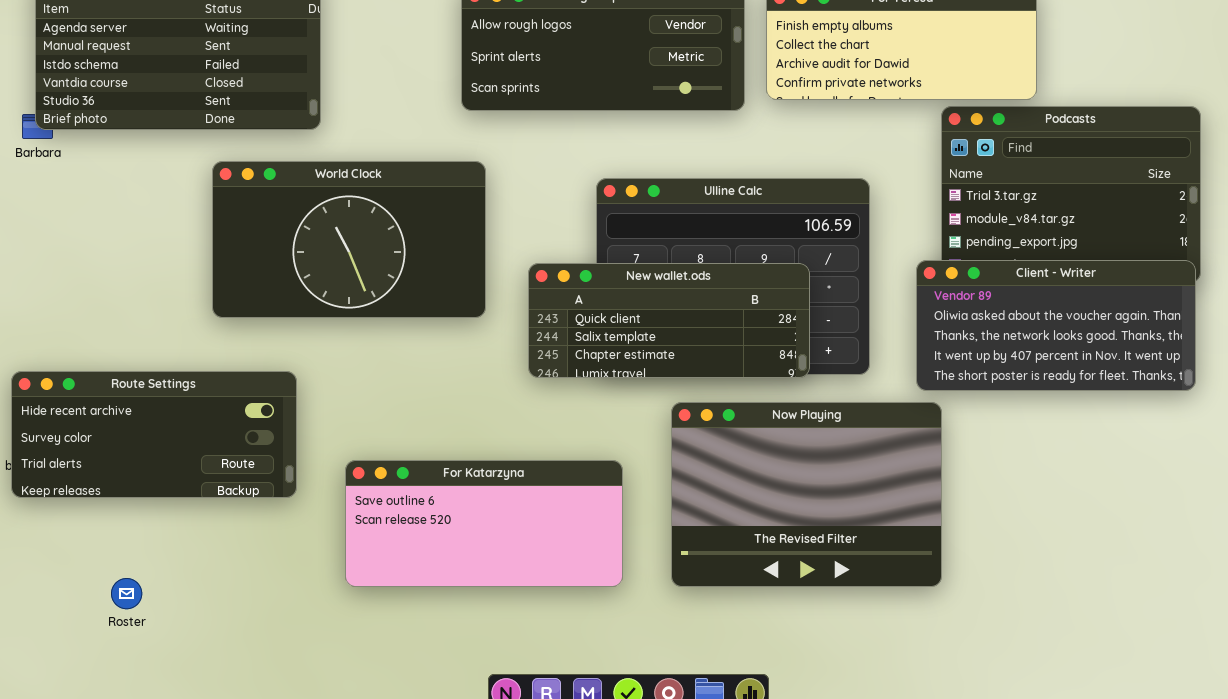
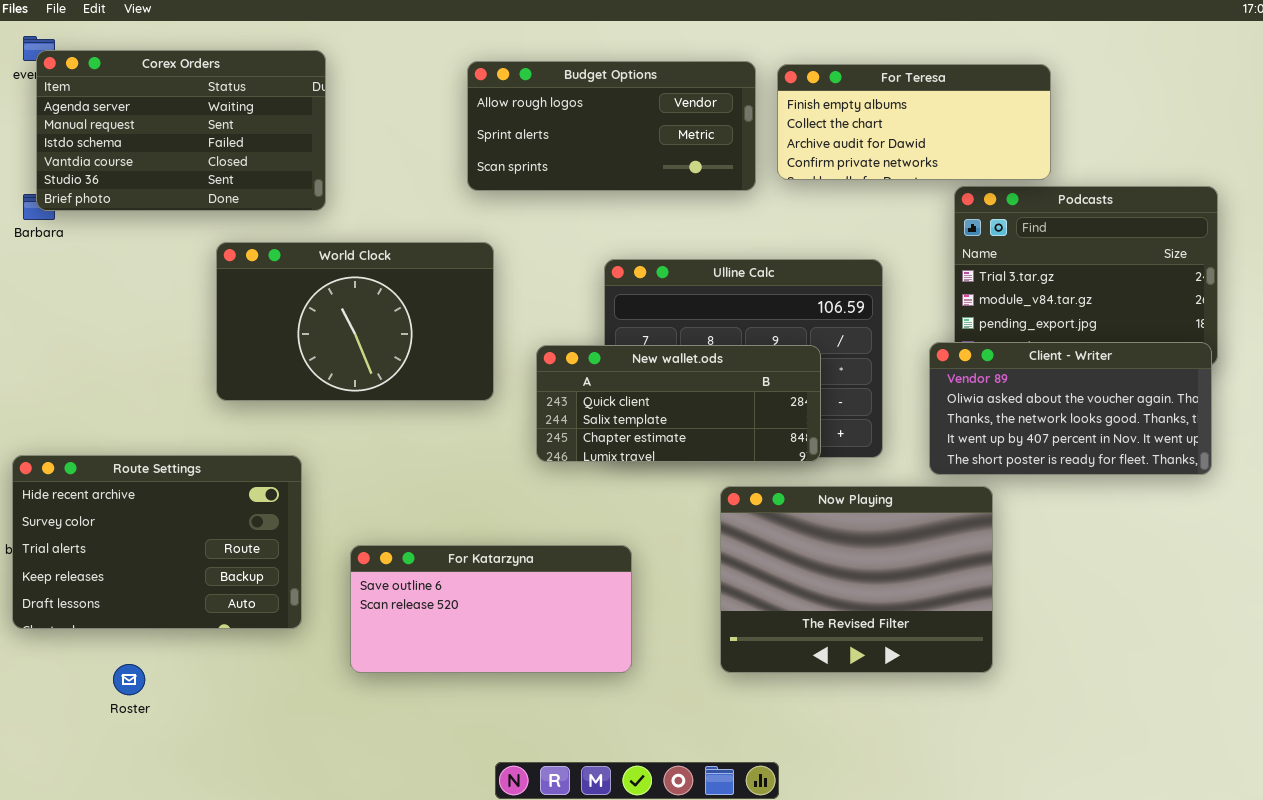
Route Settings: [11,371,297,498] -> [12,455,302,629], resized
Now Playing: [671,402,942,587] -> [720,486,993,673], moved

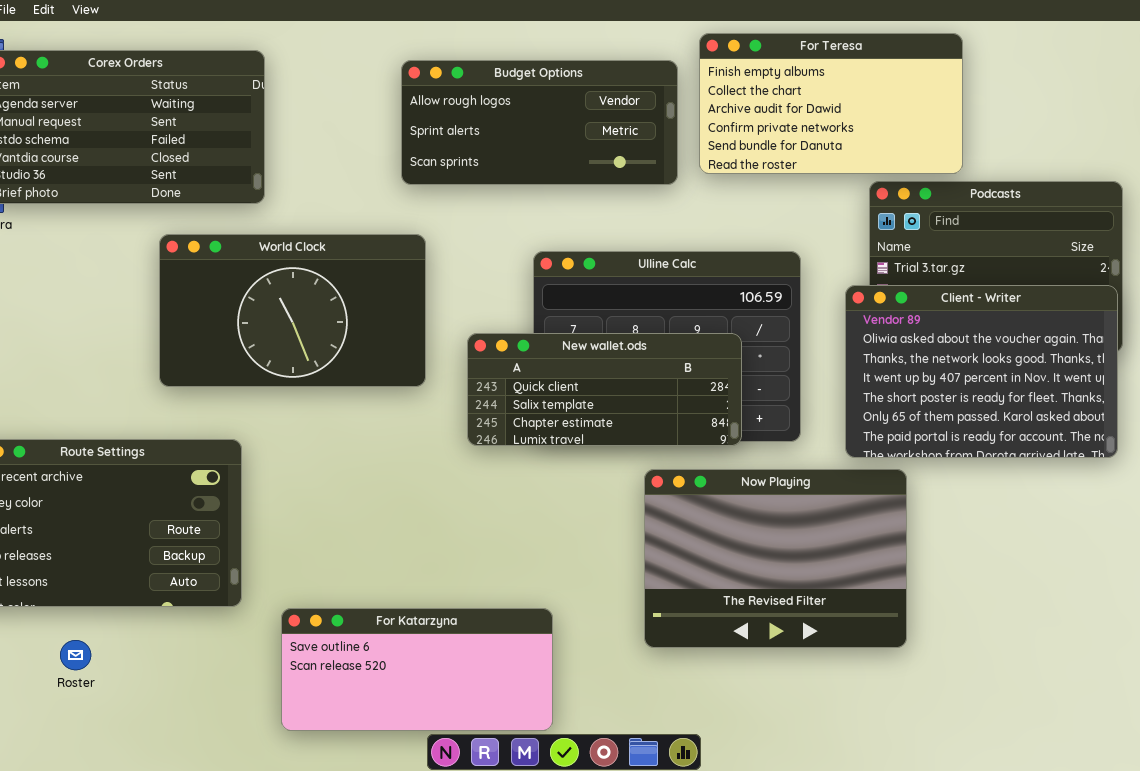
For Teresa: [777,64,1051,180] -> [699,33,963,174], resized
Client - Writer: [929,342,1212,475] -> [845,285,1118,458], resized
For Katarzyna: [350,545,632,673] -> [281,608,553,731], moved

